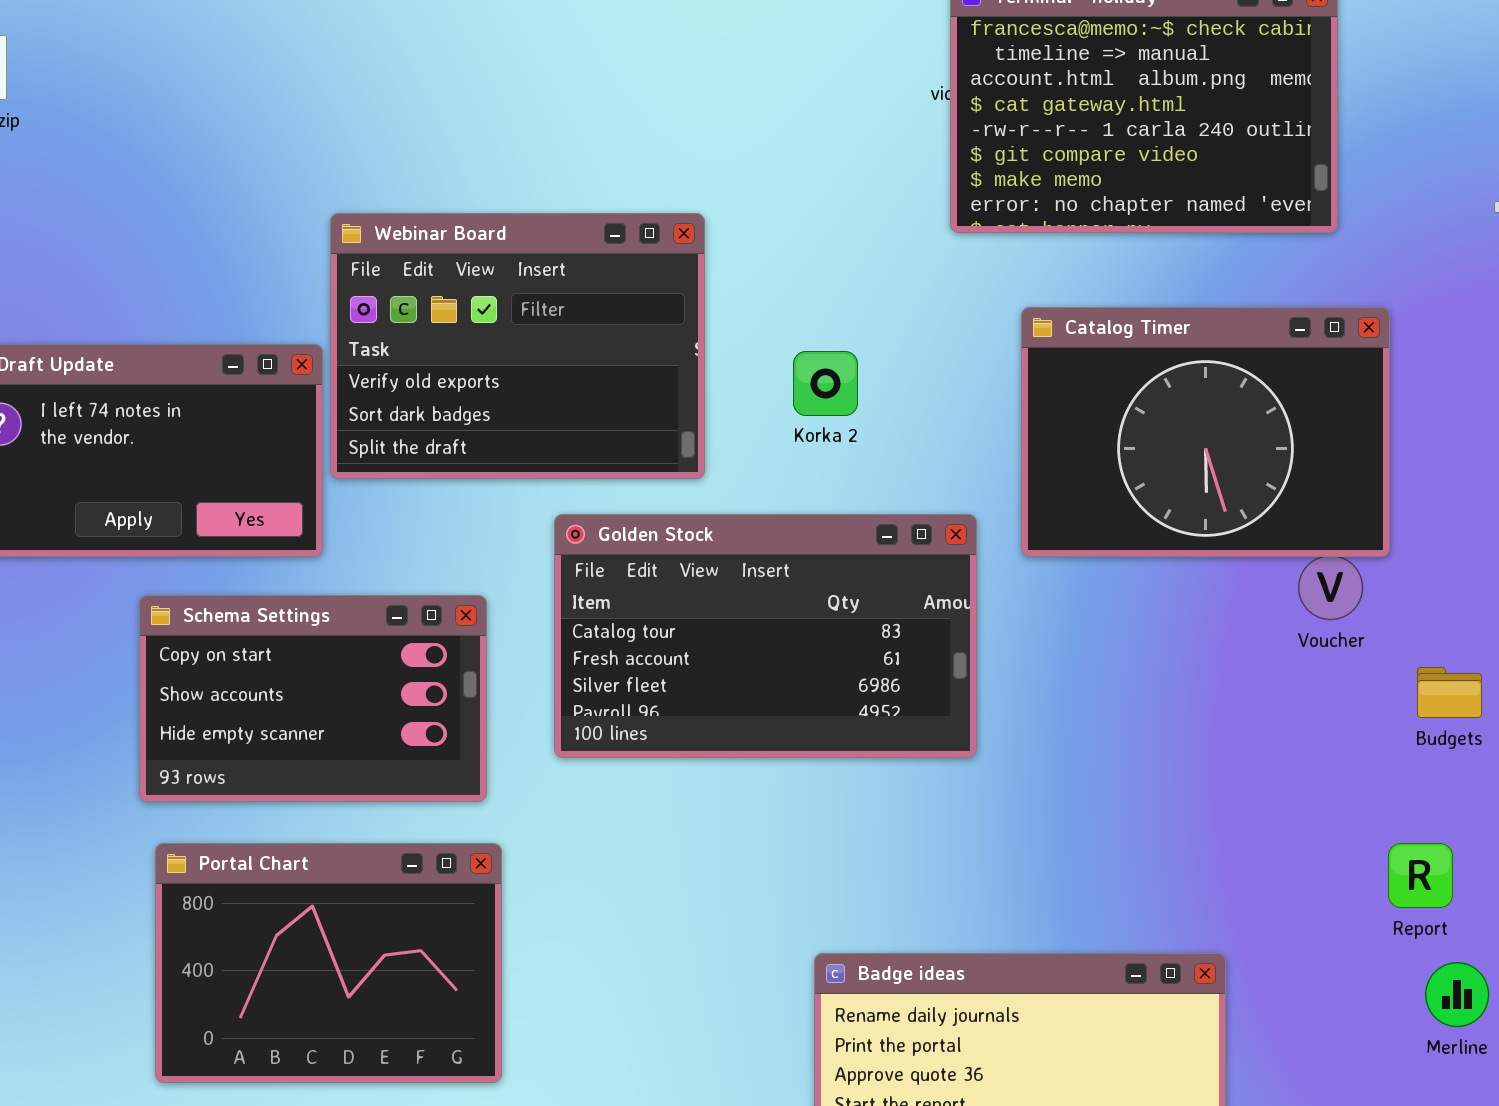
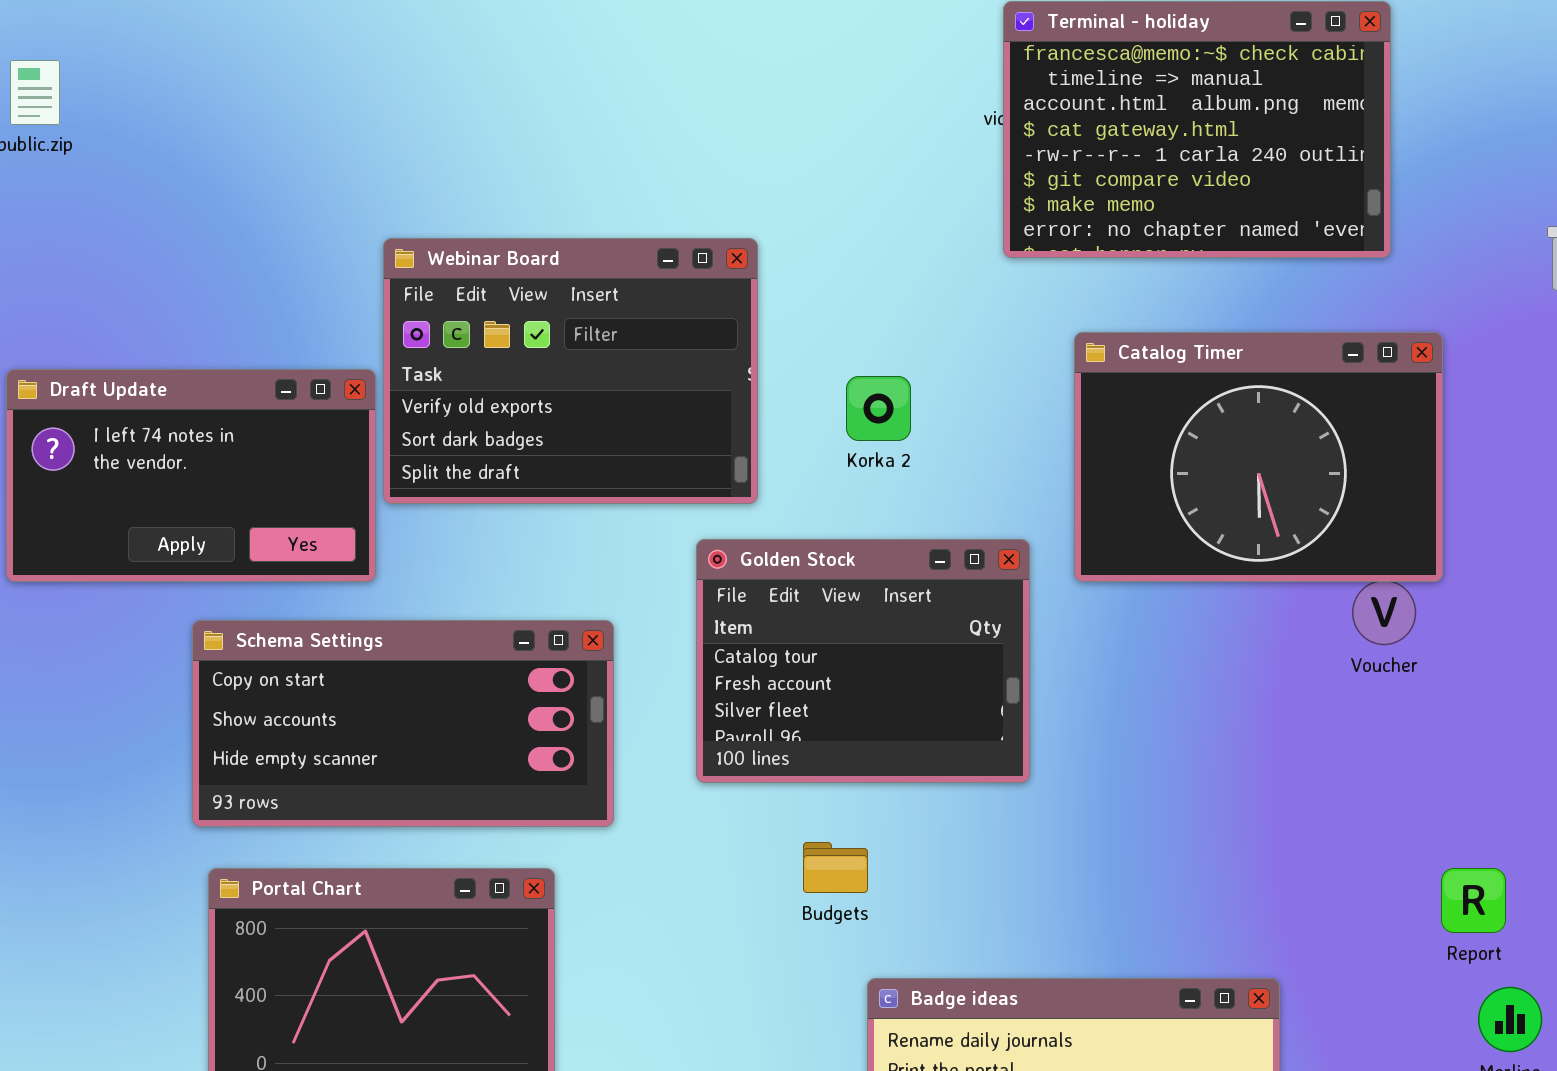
Golden Stock: [554,514,977,758] -> [696,539,1030,783], resized
Schema Settings: [139,595,487,802] -> [192,620,614,827], resized
Budgets: [1417,667,1482,718] -> [803,842,868,893], moved

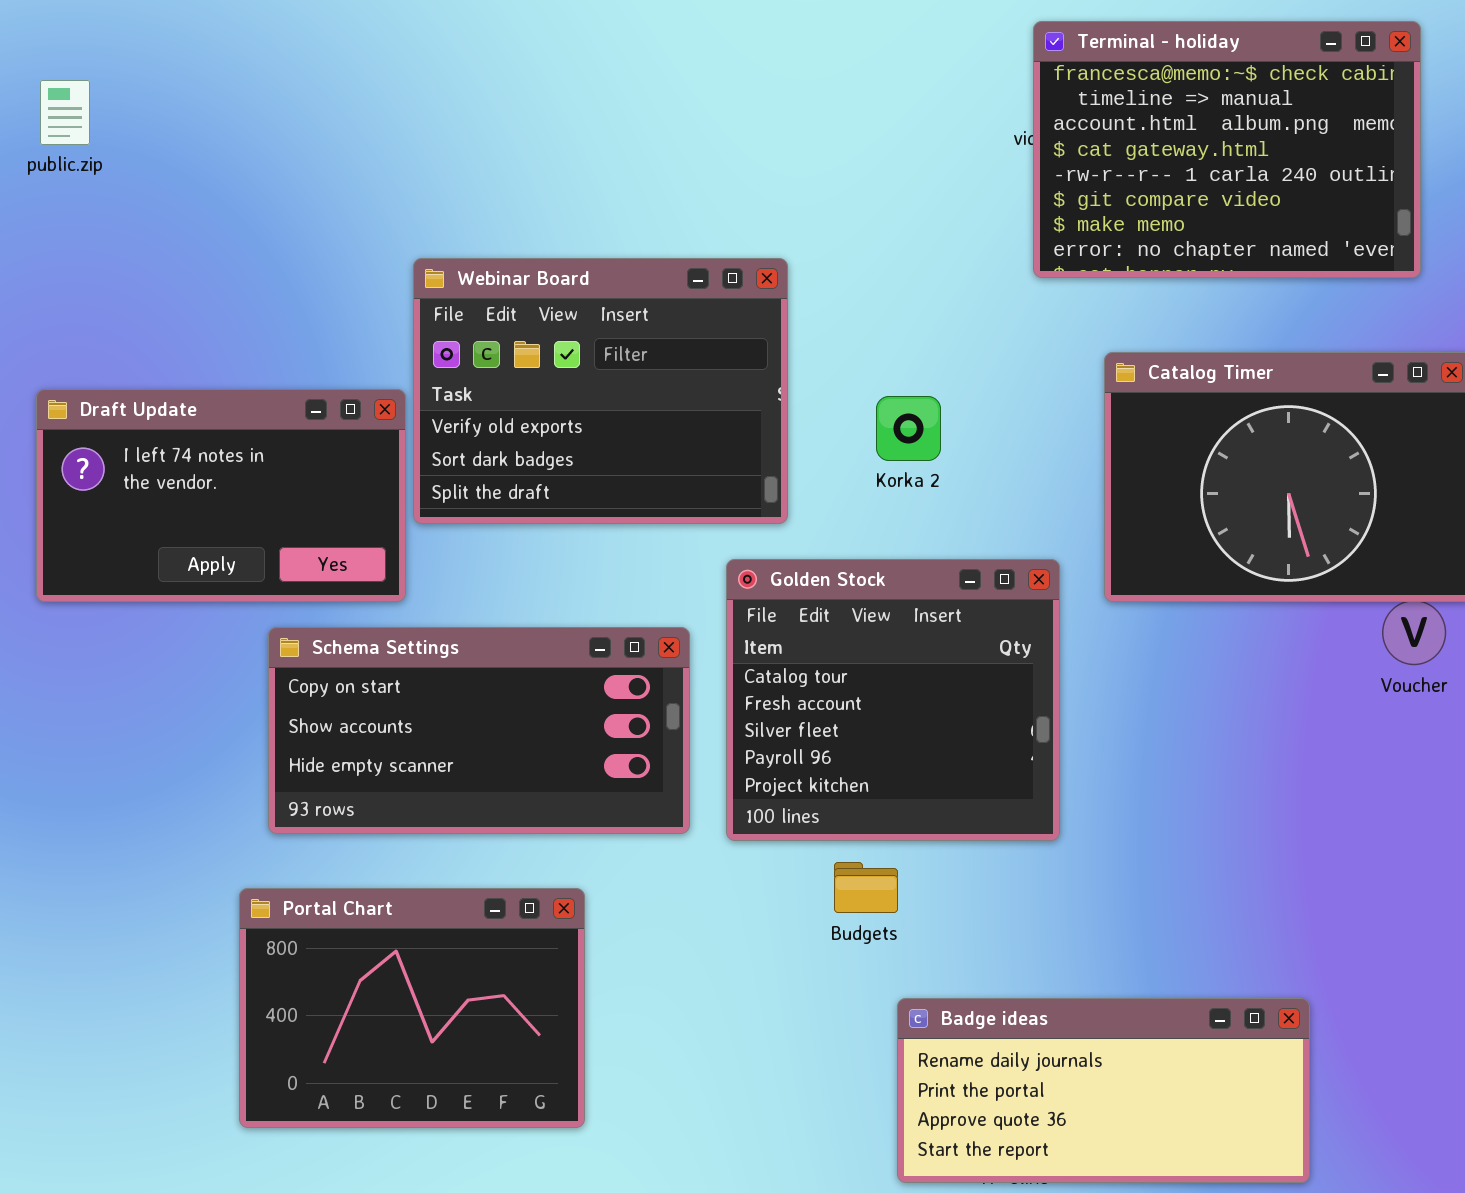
Golden Stock: [696,539,1030,783] -> [726,559,1060,841], resized
Schema Settings: [192,620,614,827] -> [268,627,690,834], moved

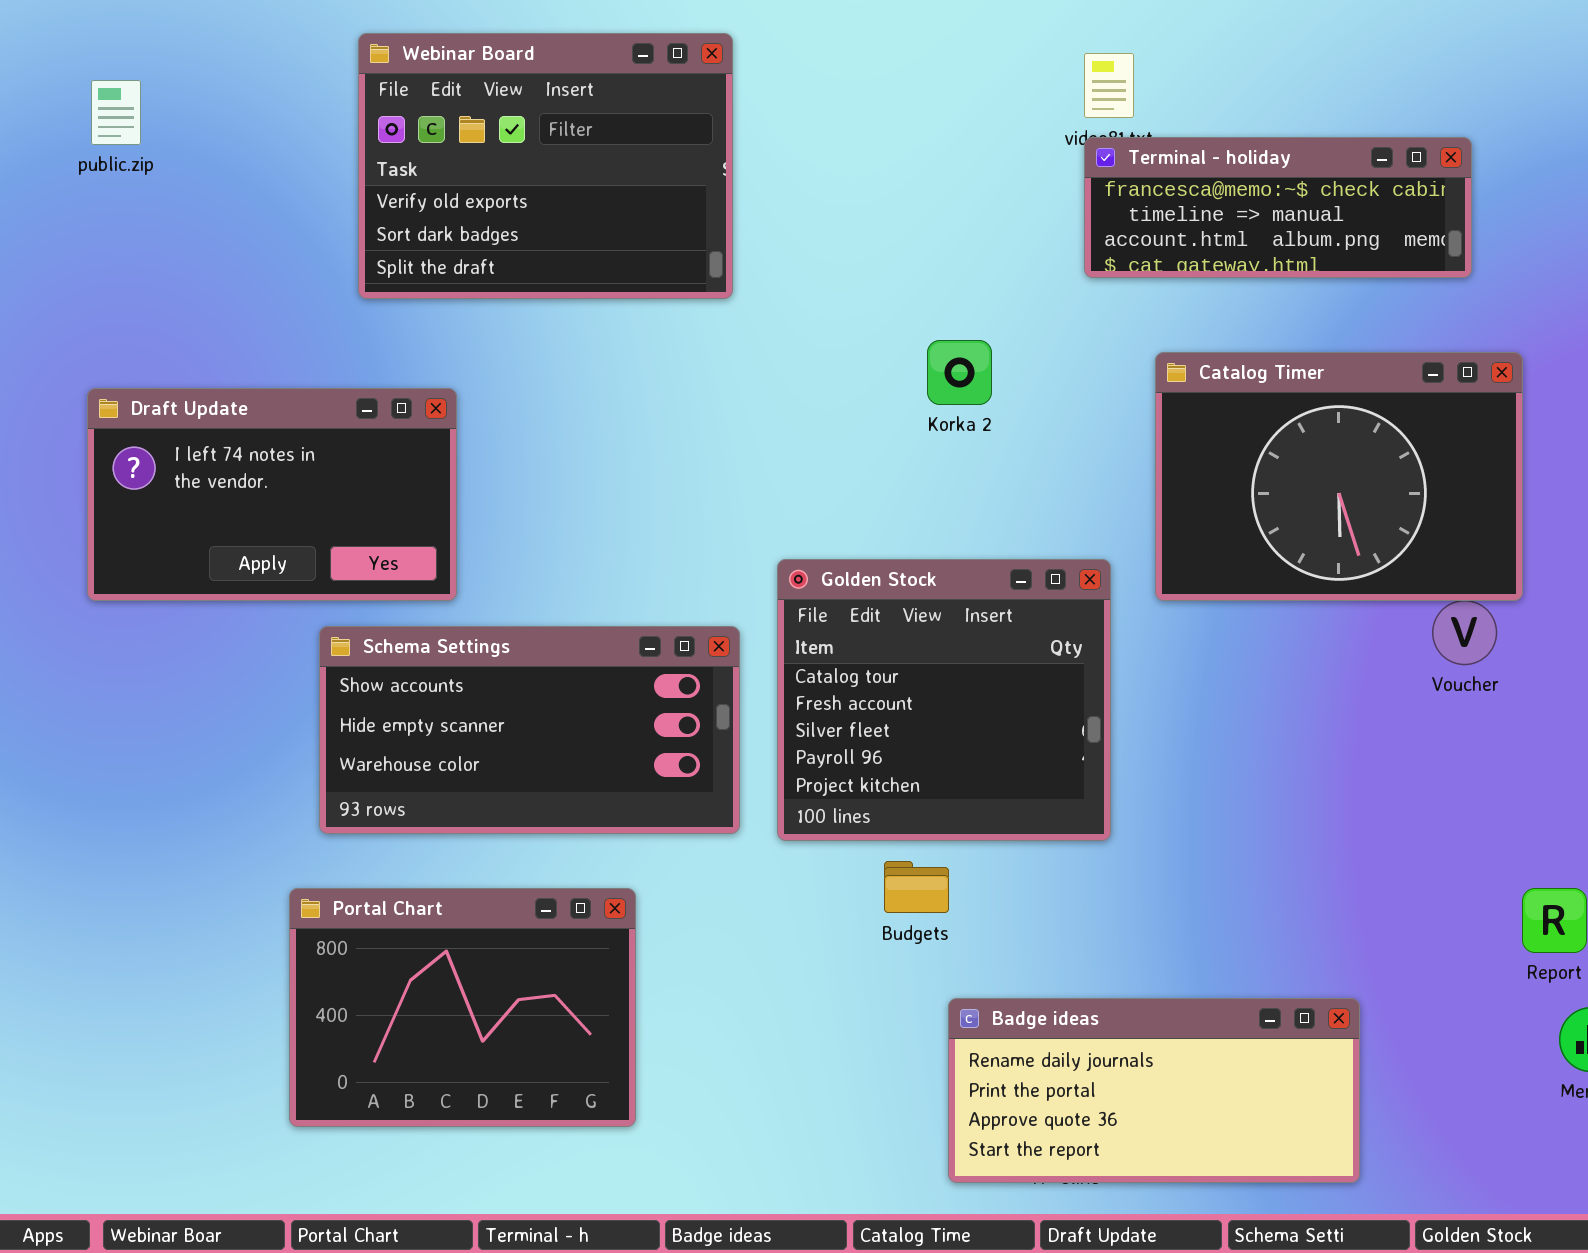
Terminal - holiday: [1033,21,1421,278] -> [1084,137,1472,278], resized
Webinar Board: [413,258,788,524] -> [358,33,733,299], moved
Korka 2: [876,396,941,461] -> [927,340,992,405], moved
Schema Settings: [268,627,690,834] -> [319,626,740,834], scrolled down 1 row

